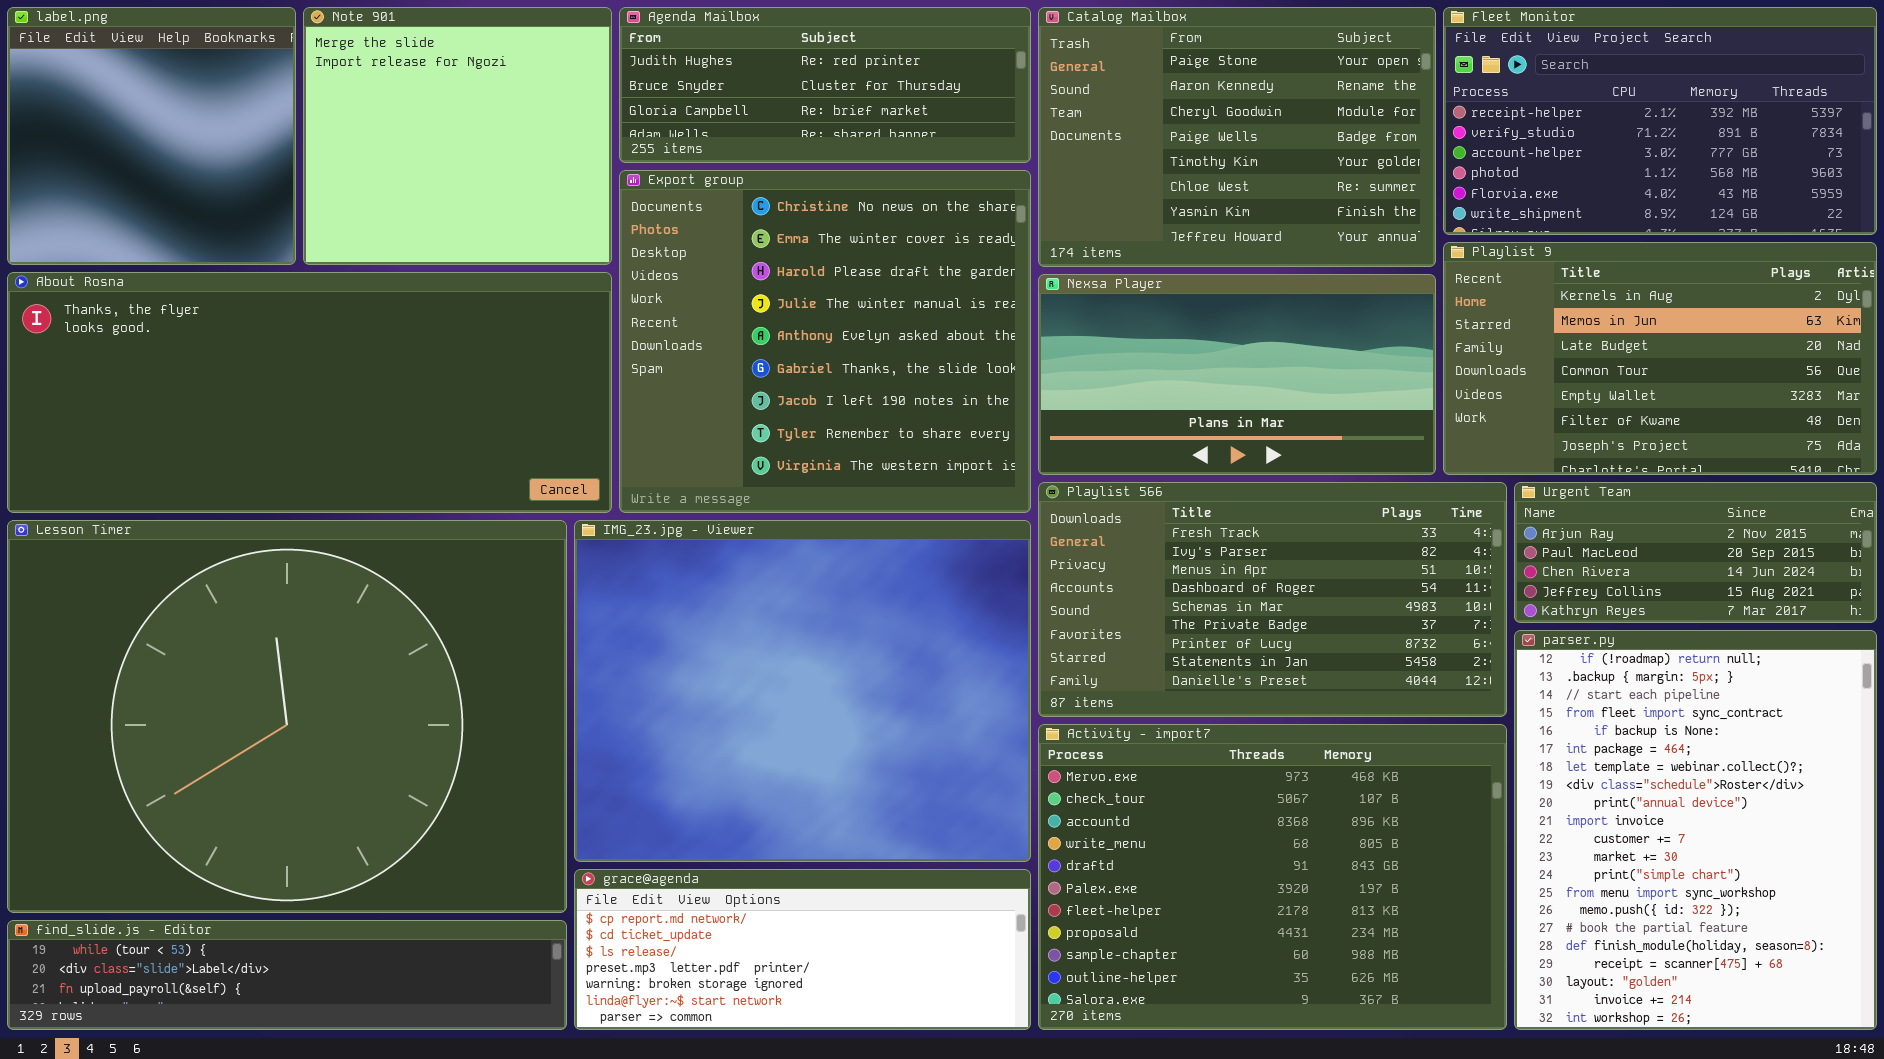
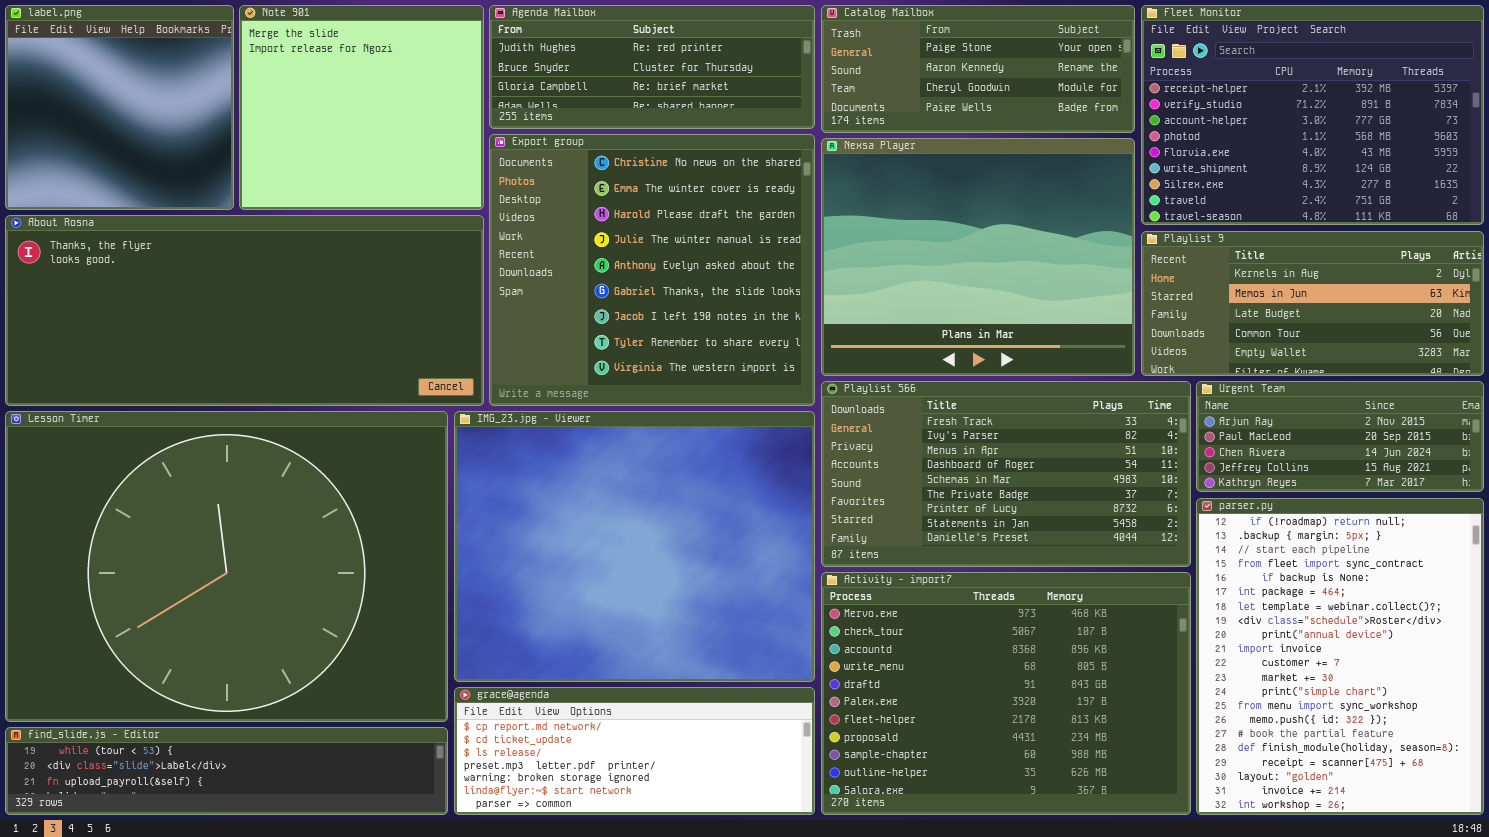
Catalog Mailbox: [1038,7,1436,267] -> [821,5,1135,133], resized
Fleet Monitor: [1443,7,1877,235] -> [1141,5,1484,225], resized
Playlist 9: [1443,242,1877,475] -> [1141,231,1484,376], resized
Nexsa Player: [1038,274,1436,475] -> [821,138,1135,376], resized

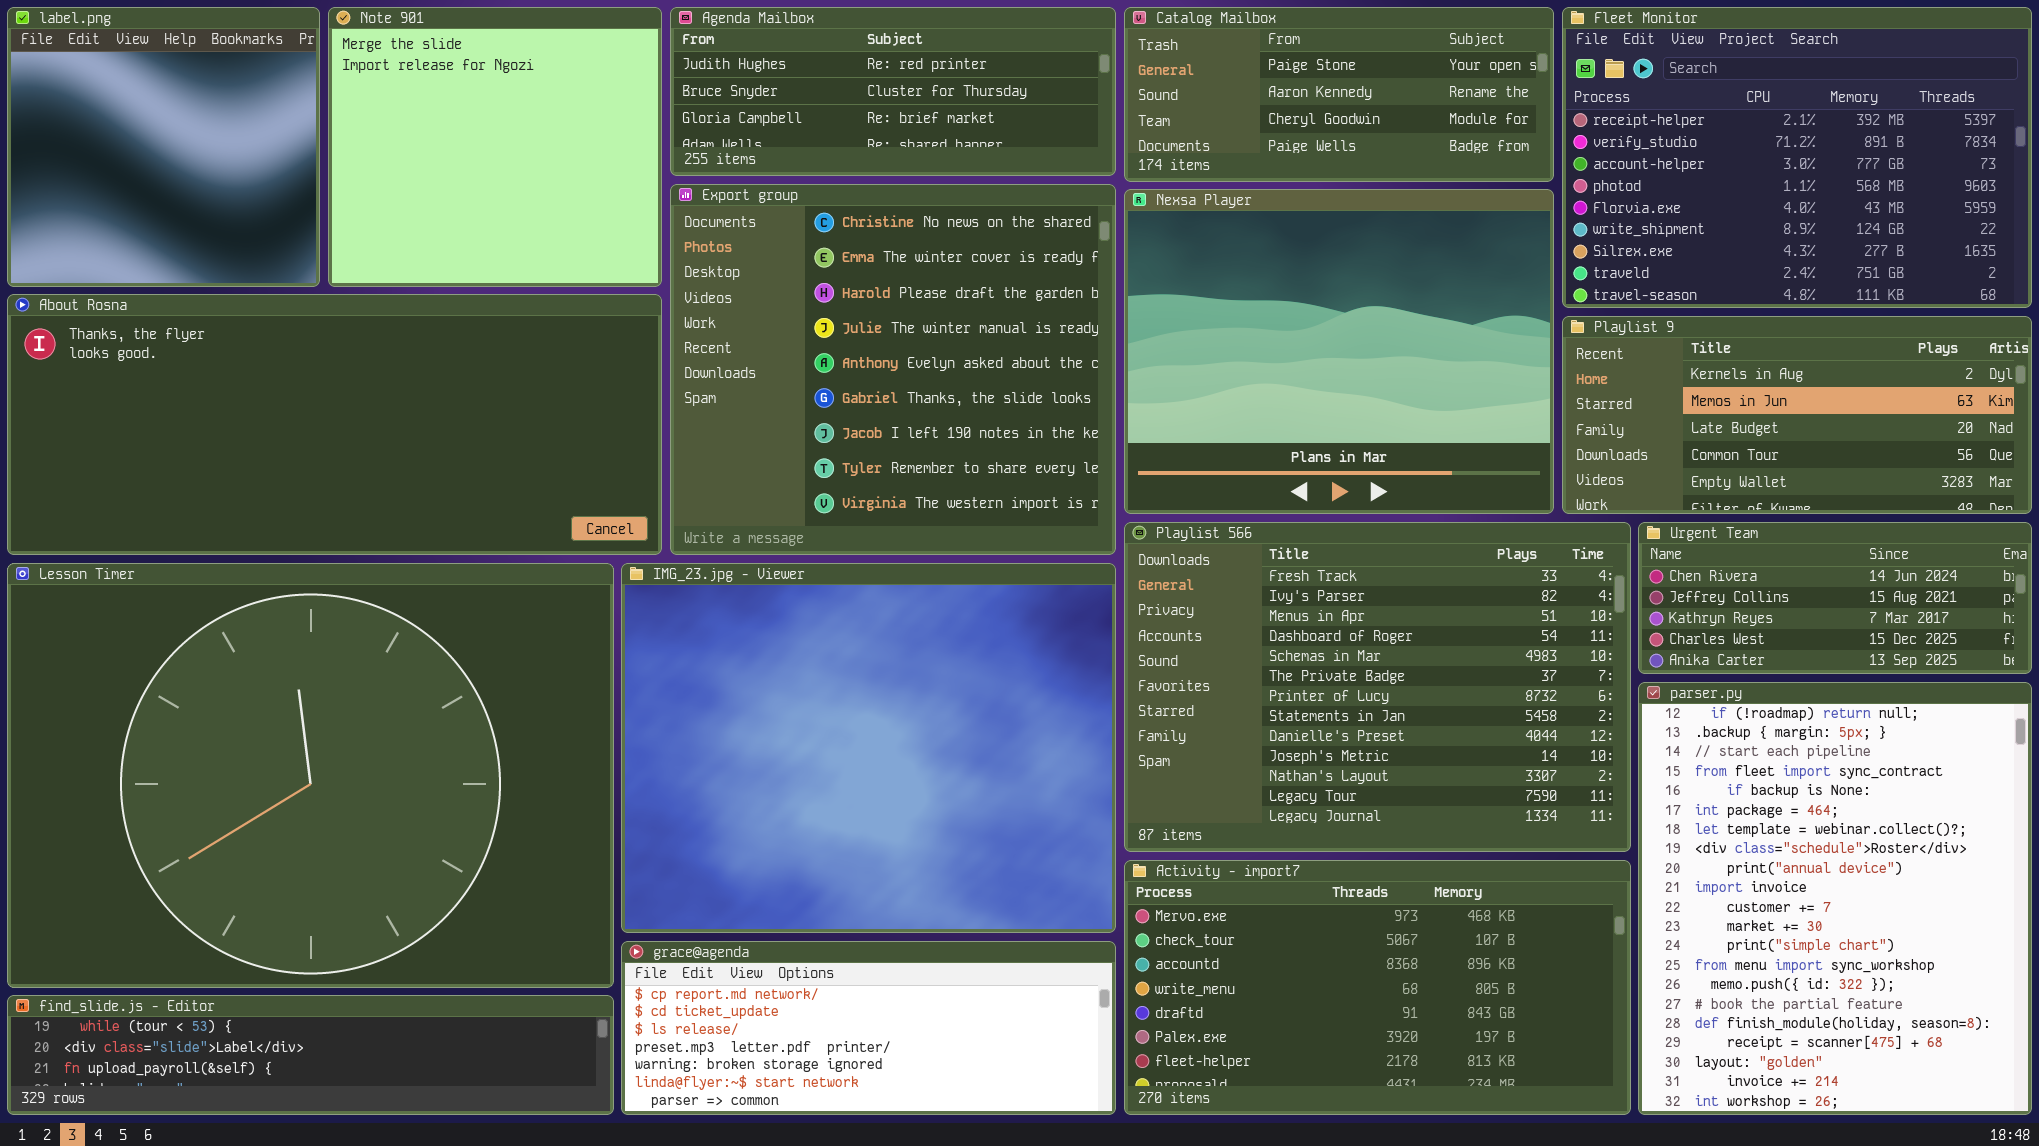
Playlist 566: [821,381,1191,567] -> [1124,522,1631,852], resized
Urgent Team: [1196,381,1484,492] -> [1638,522,2032,674], scrolled down 2 rows
Activity - import7: [821,572,1191,815] -> [1124,860,1631,1115], resized

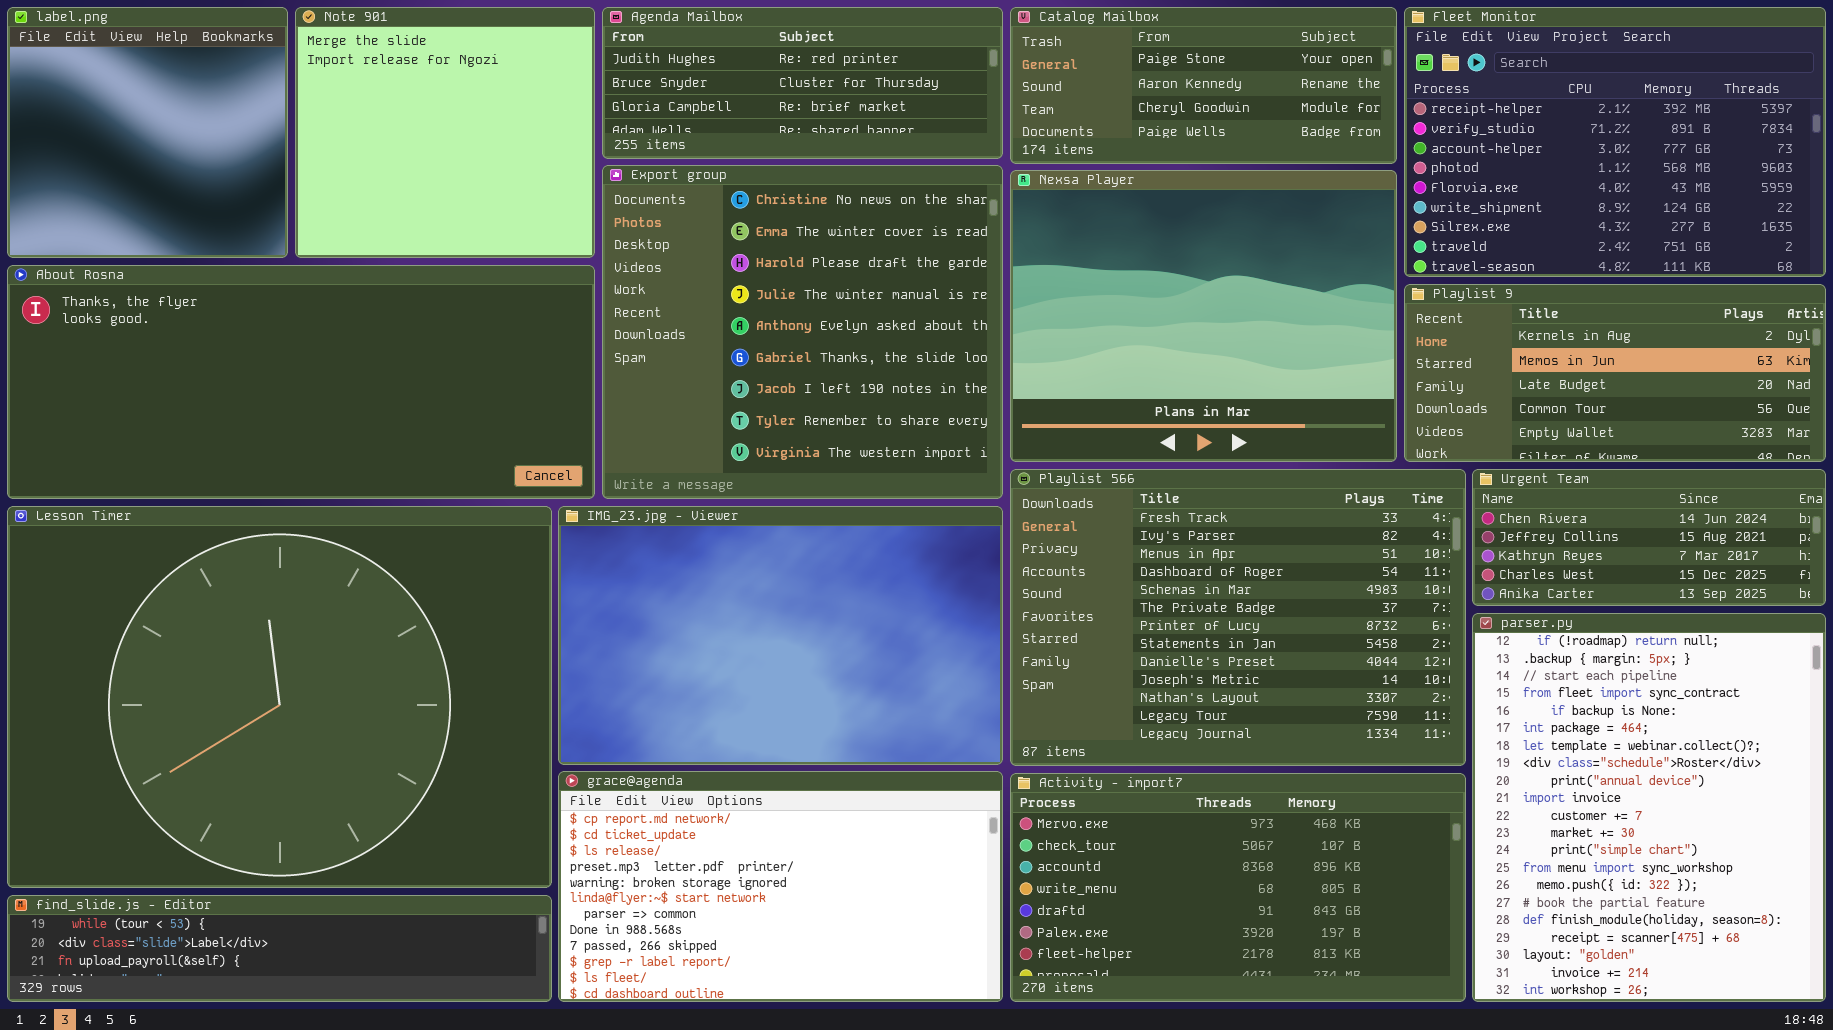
IMG_23.jpg - Viewer: [621,563,1116,933] -> [558,506,1003,765], resized
grace@agenda: [621,941,1116,1115] -> [558,771,1003,1002], resized

